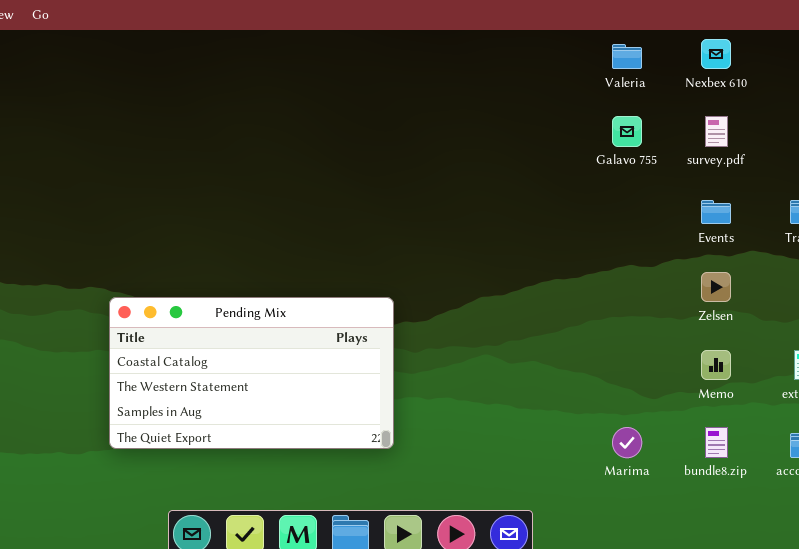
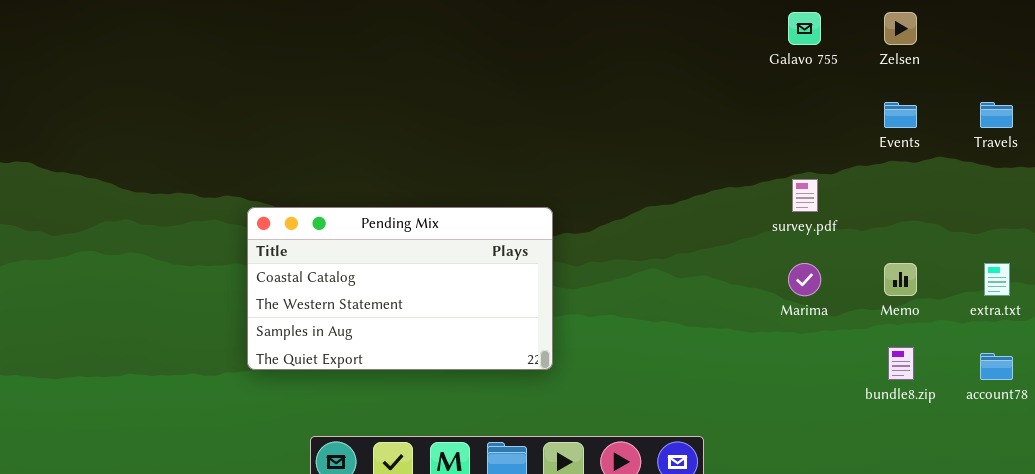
survey.pdf: [705,116,728,147] -> [792,179,818,212], moved
Zelsen: [701,272,731,302] -> [884,12,917,45], moved
Marima: [612,427,642,458] -> [788,263,821,296], moved

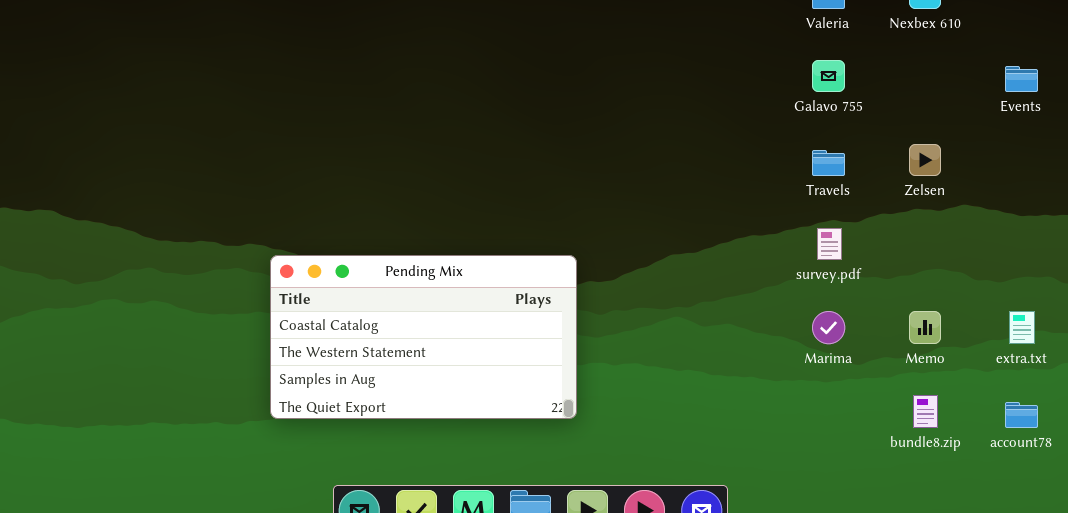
Zelsen: [884,12,917,45] -> [909,144,941,176], moved
Events: [884,102,917,128] -> [1005,66,1038,92], moved
Travels: [980,102,1013,128] -> [812,150,845,176], moved

